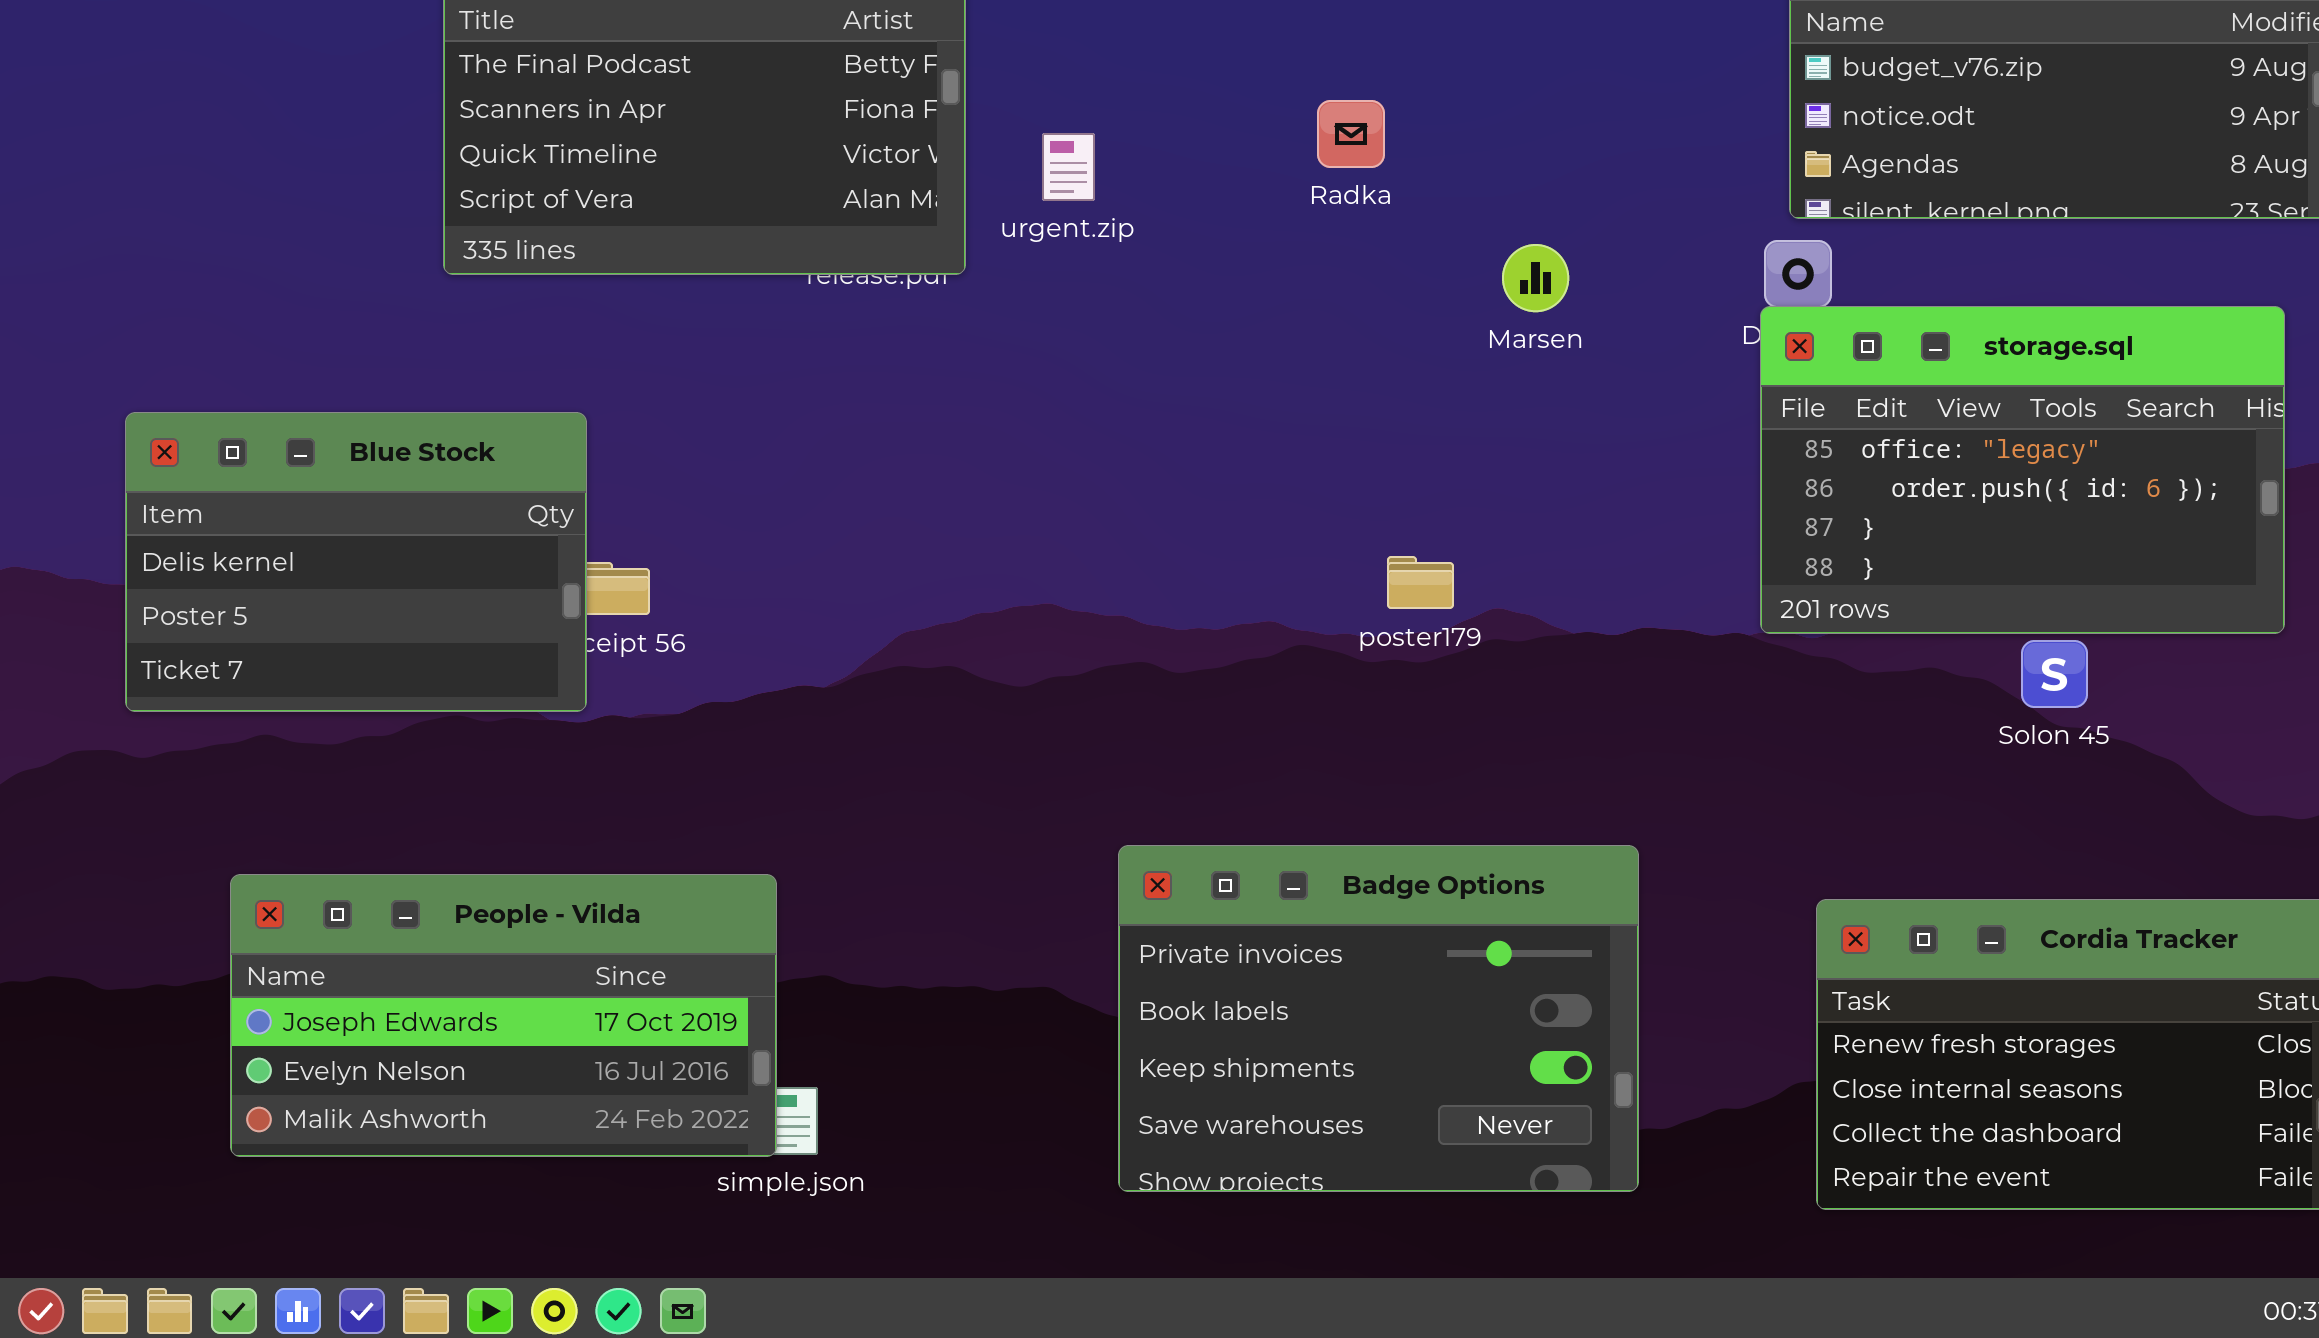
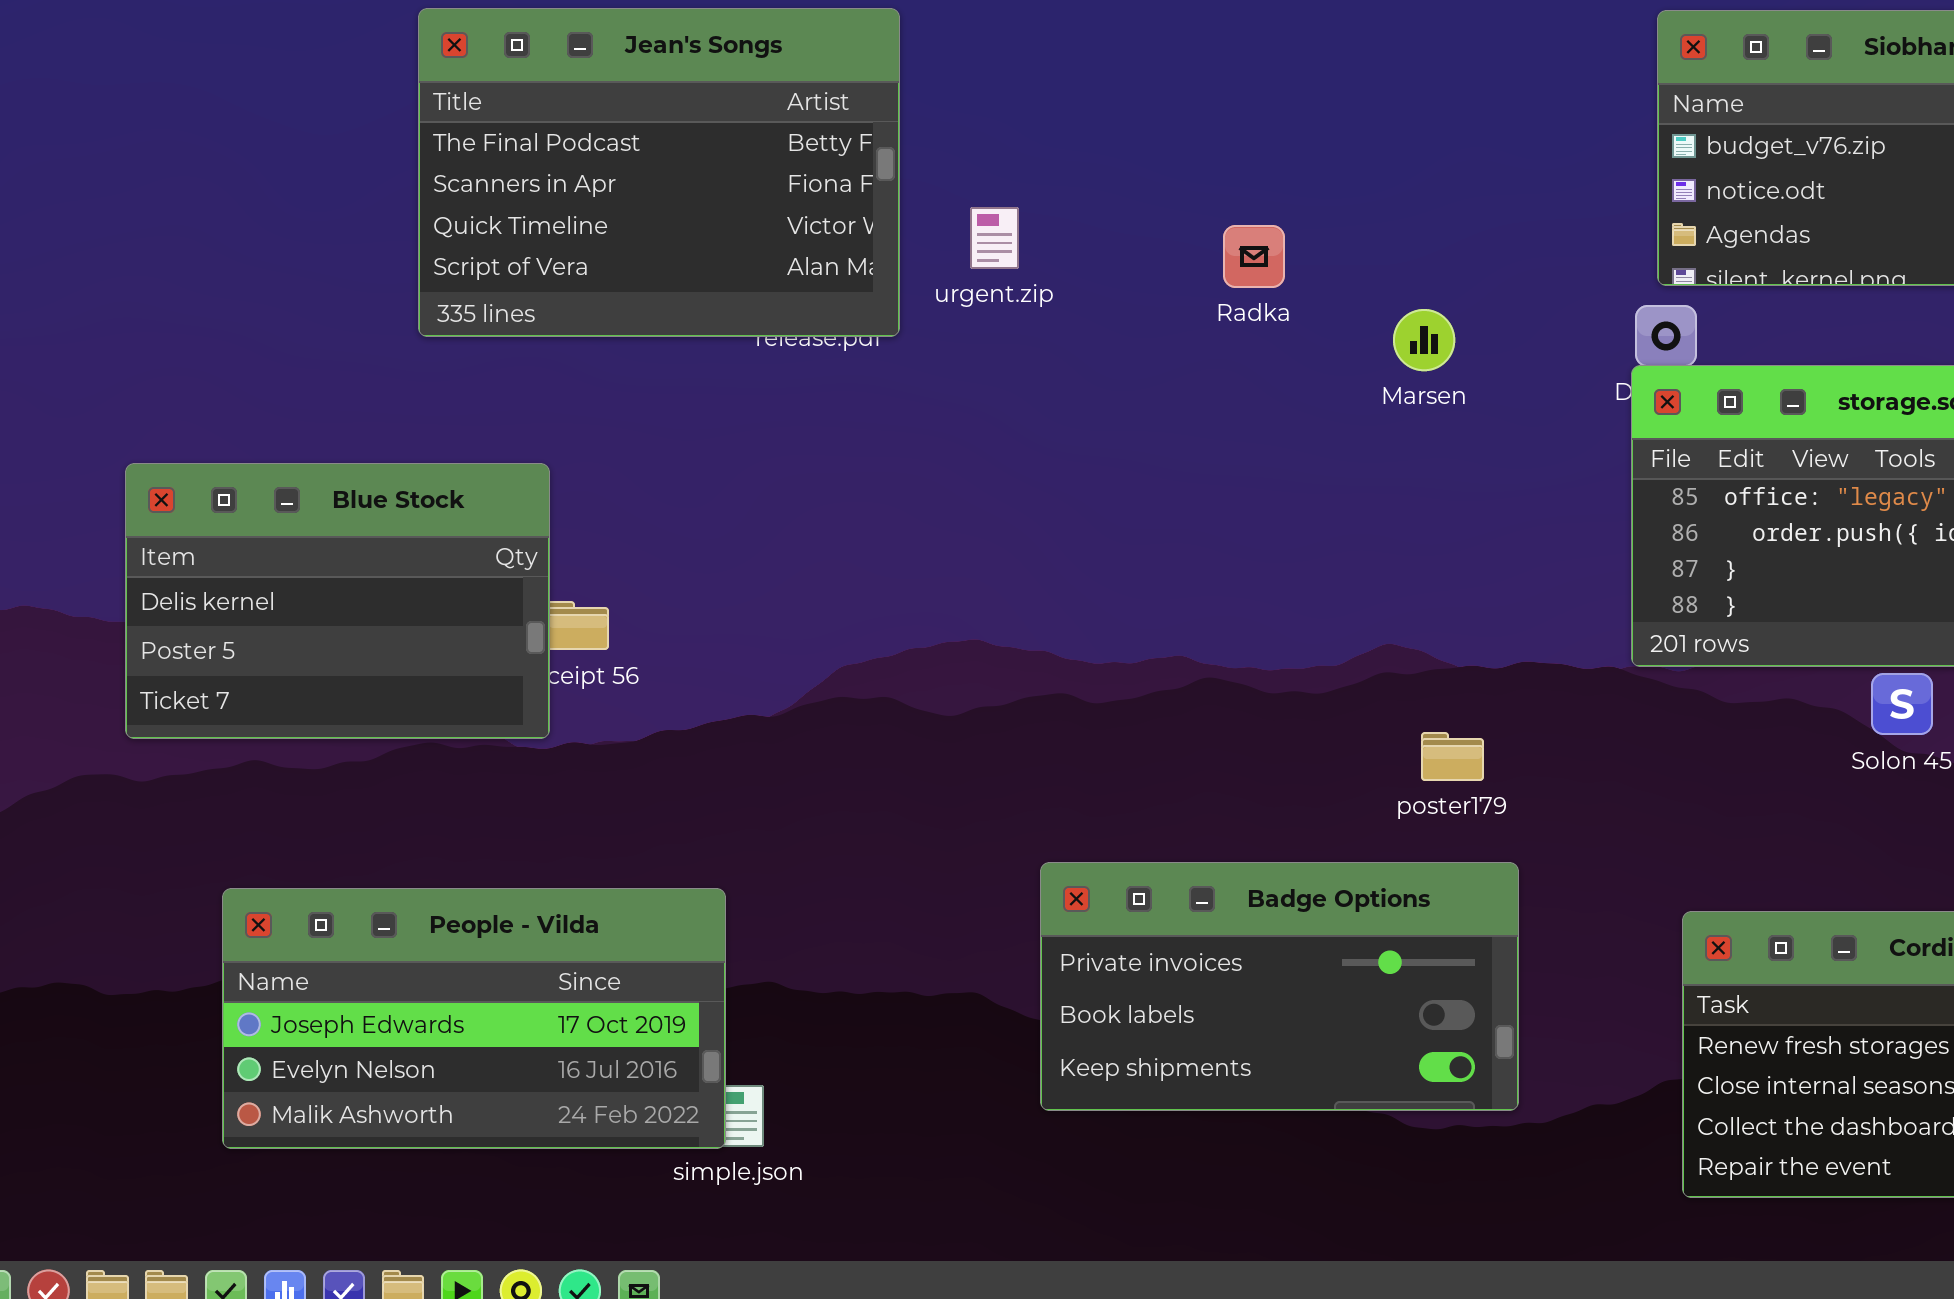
Radka: [1317,100,1385,168] -> [1223,225,1285,288], moved
poster179: [1387,556,1454,609] -> [1421,732,1484,781], moved
Badge Options: [1118,845,1639,1192] -> [1040,862,1519,1111], resized

